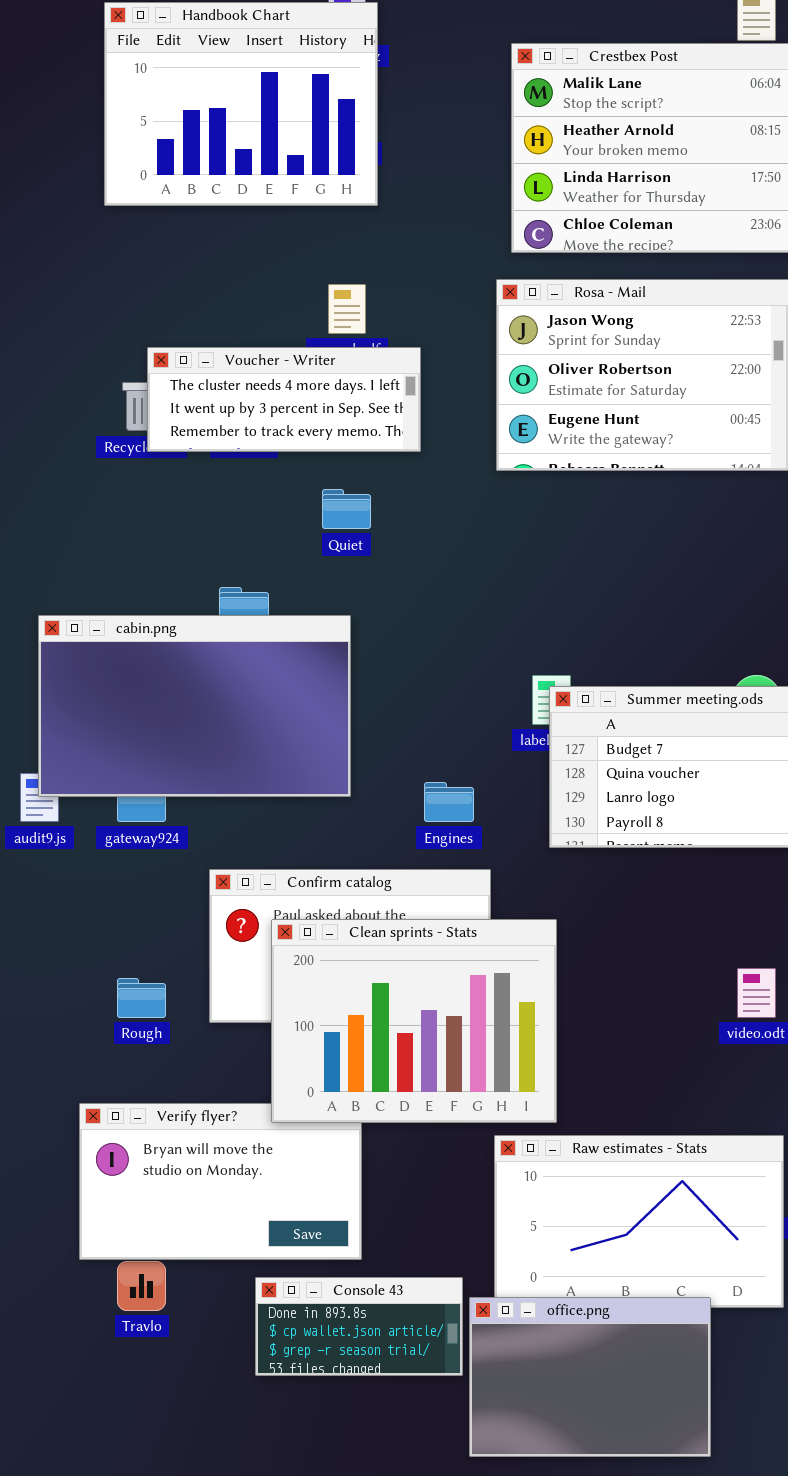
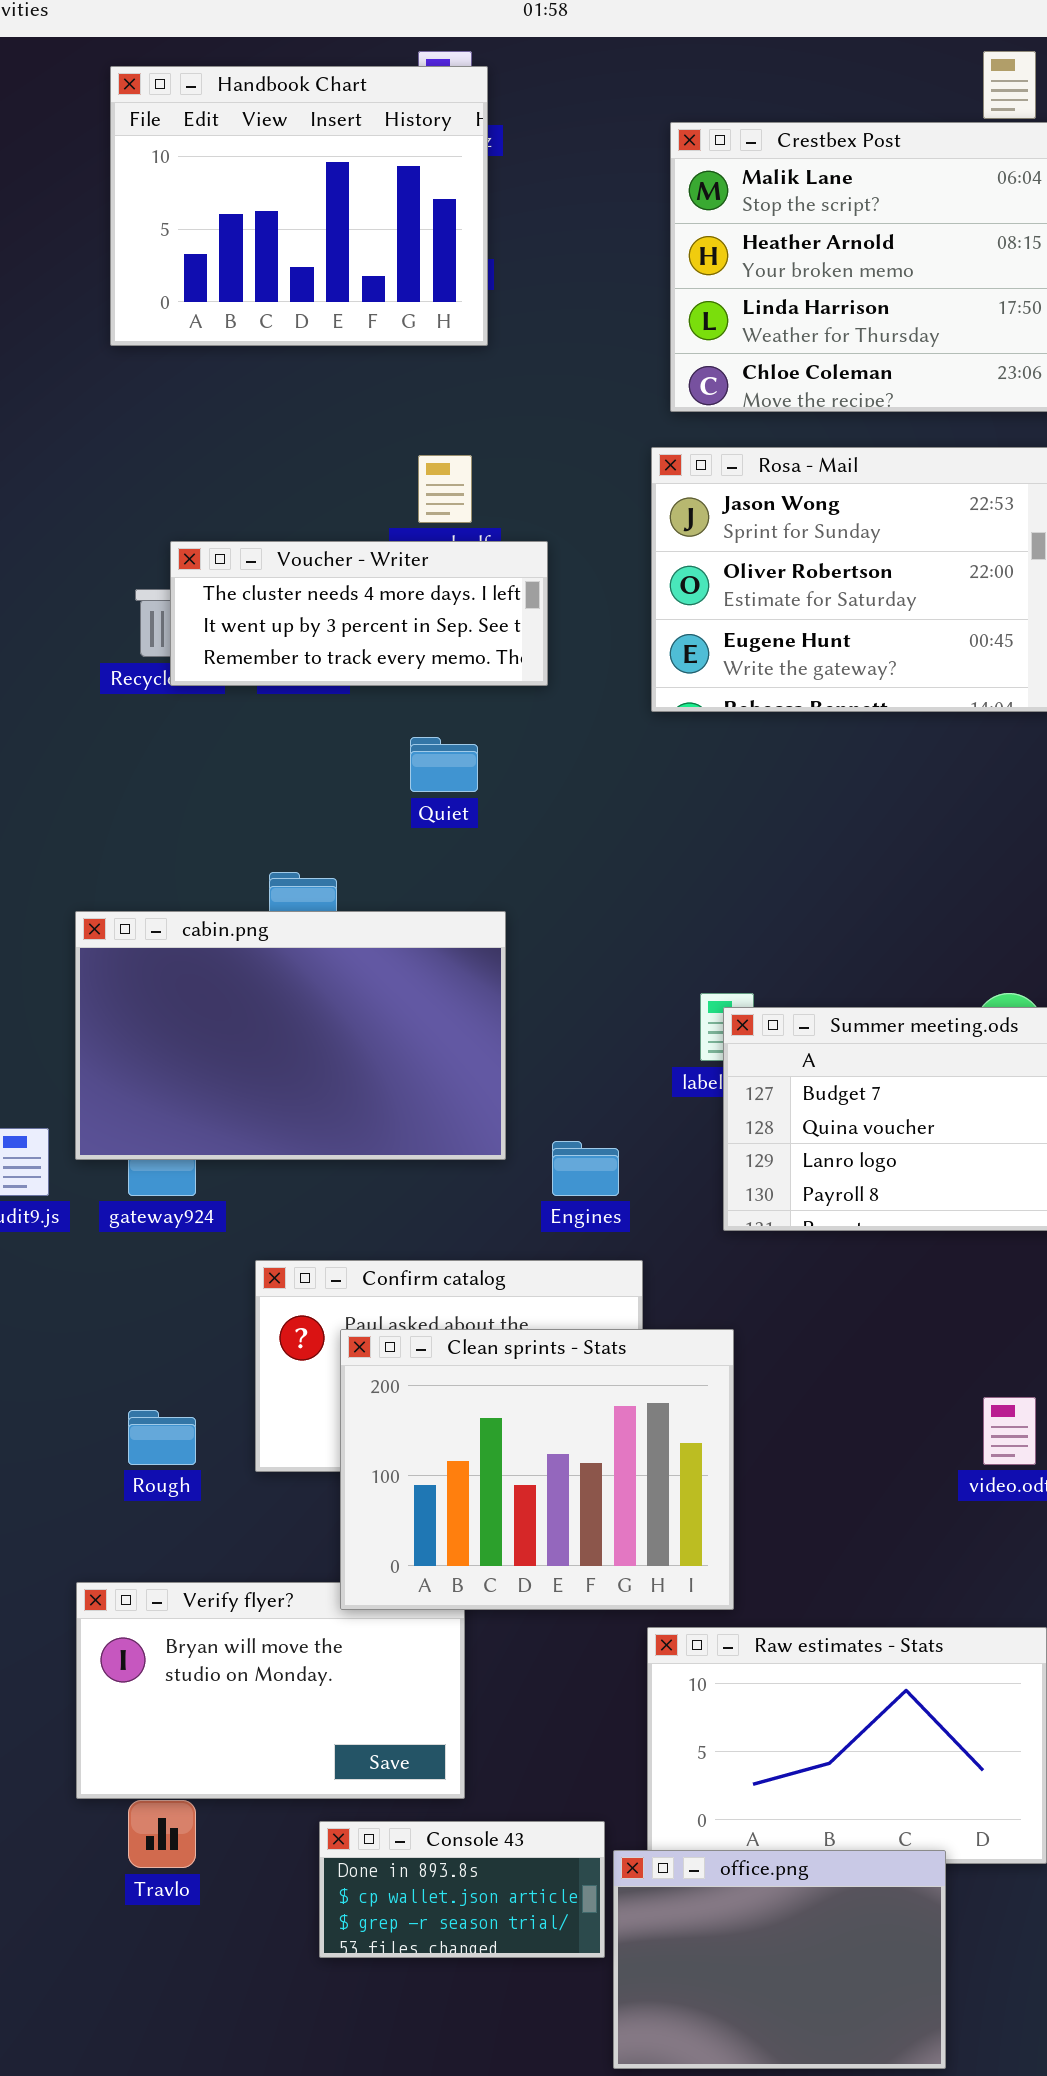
cabin.png: [38,615,351,797] -> [75,911,506,1160], moved

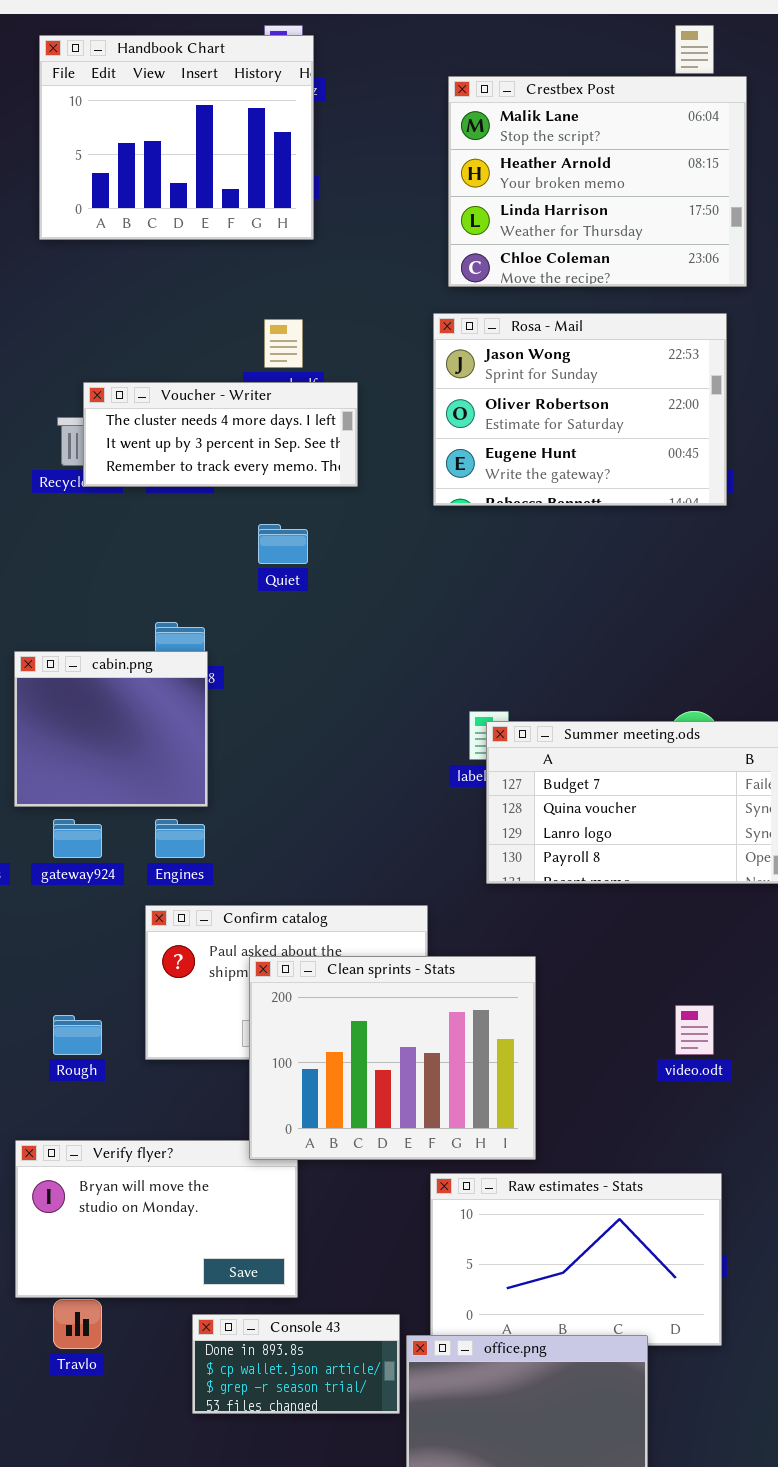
cabin.png: [75,911,506,1160] -> [14,651,208,807], resized
Engines: [552,1141,619,1196] -> [155,819,205,858], moved
Clean sprints - Stats: [340,1329,734,1610] -> [249,956,536,1160], moved

